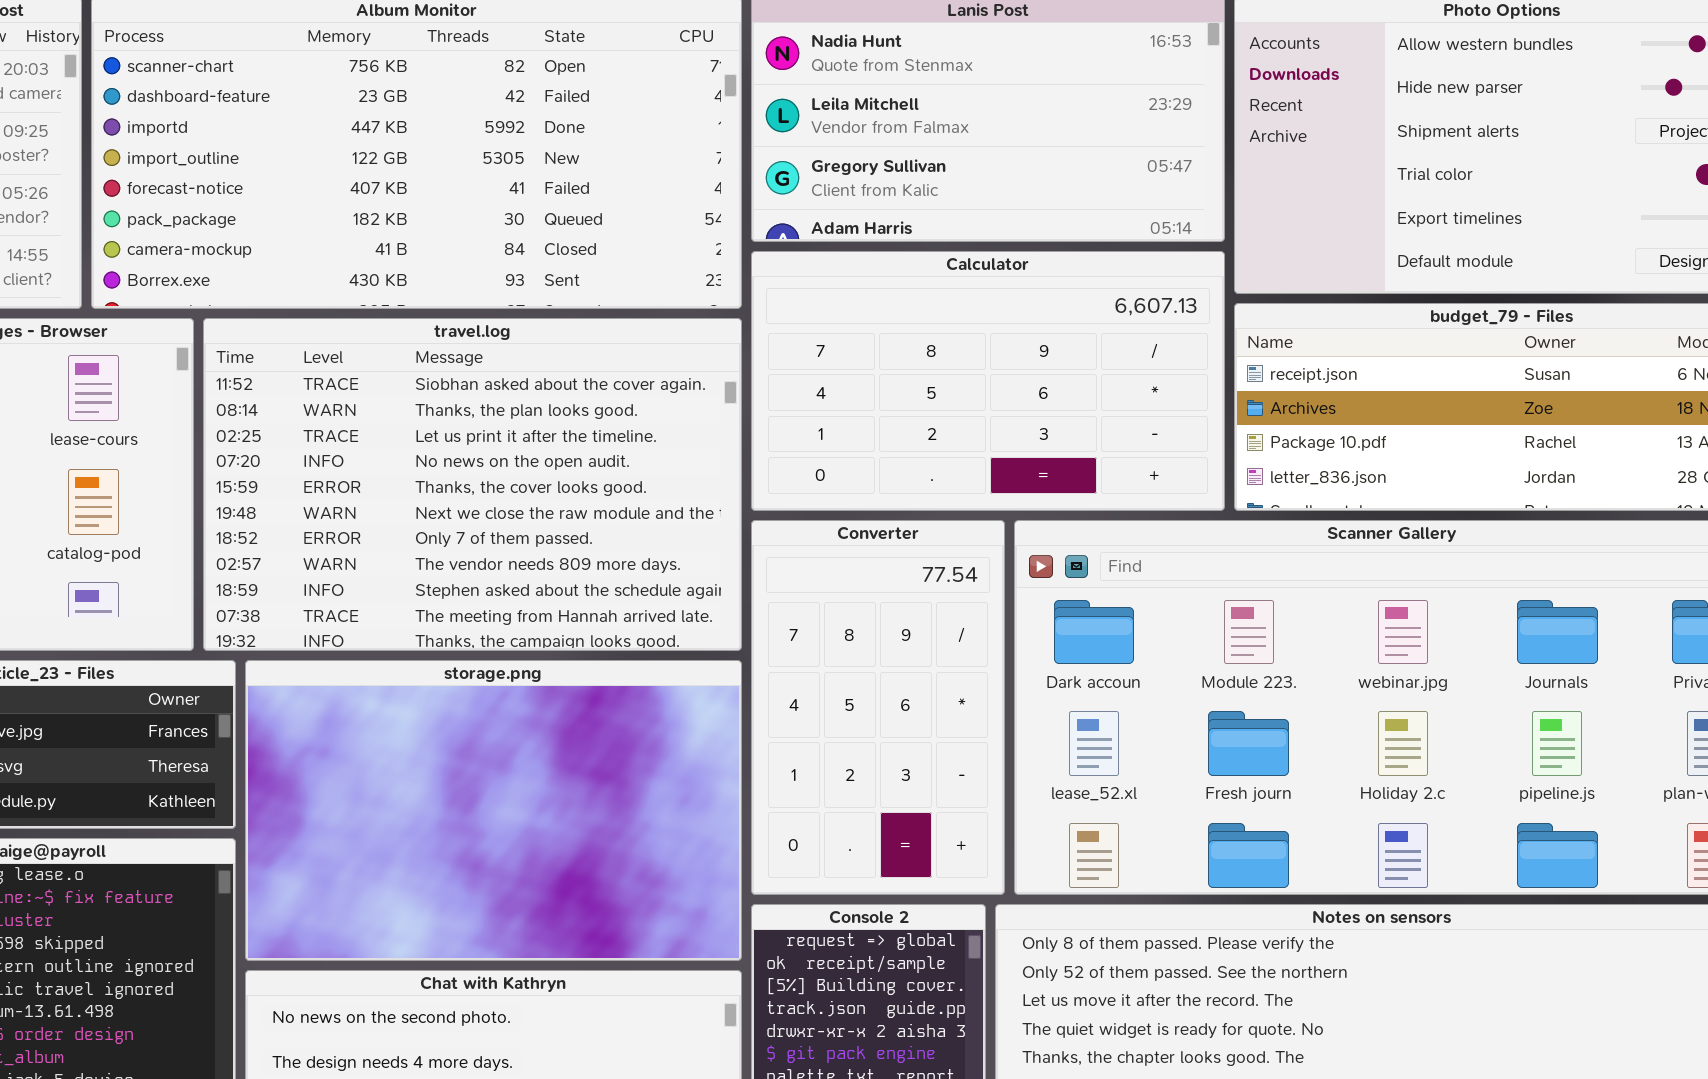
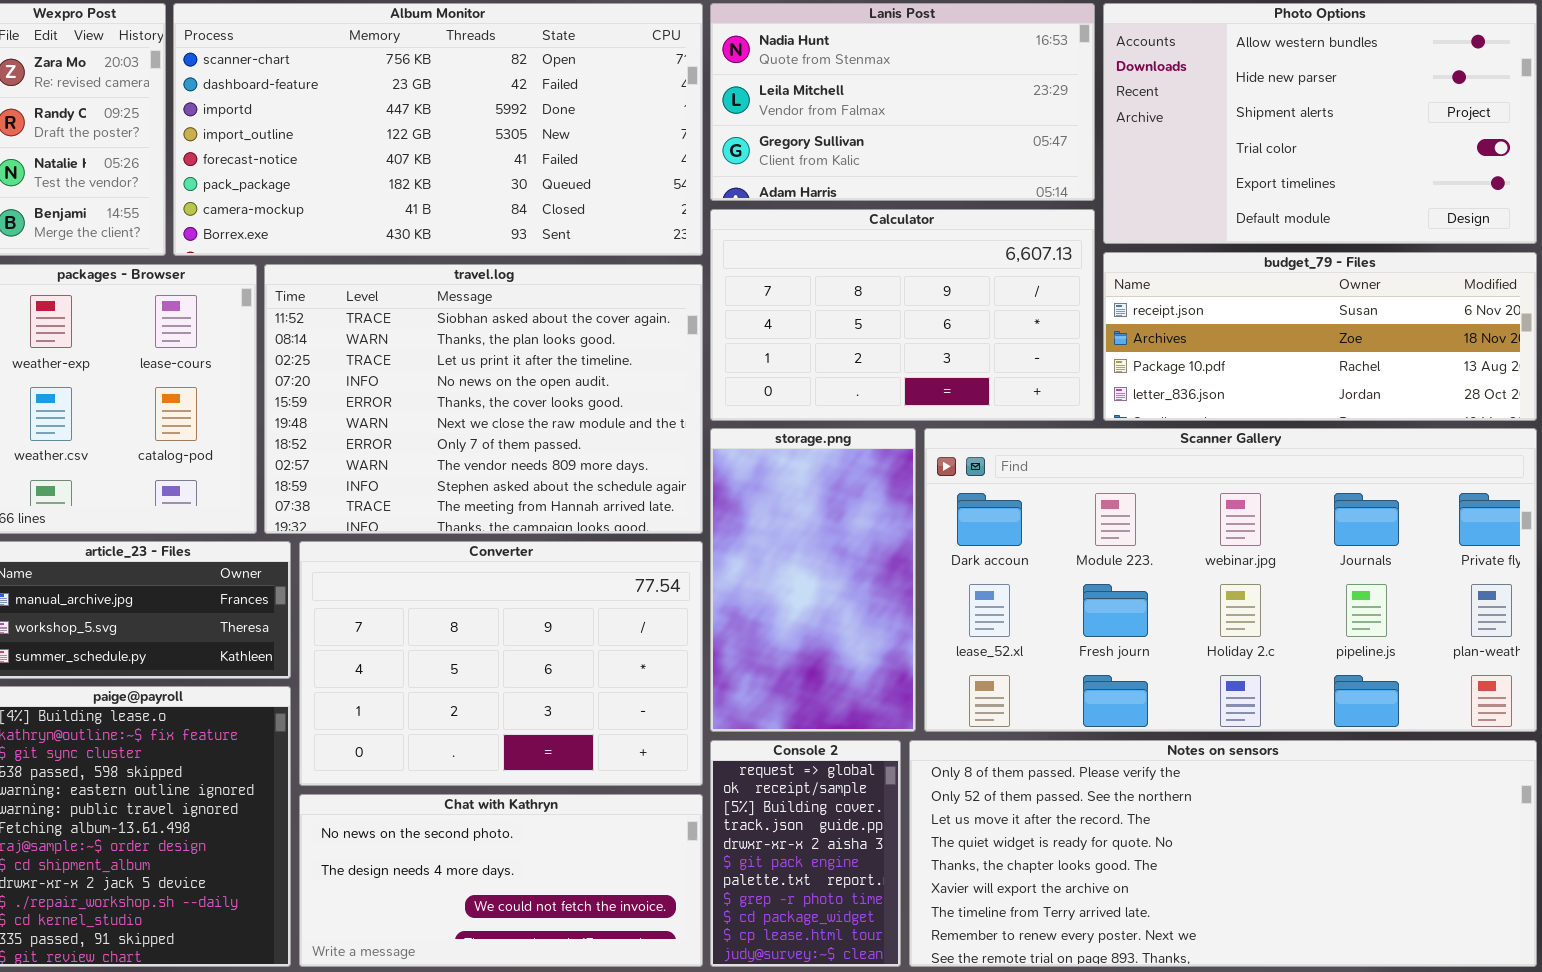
Converter: [751,520,1005,895] -> [299,541,703,786], moved, resized
storage.png: [245,660,742,961] -> [710,428,916,732], moved, resized

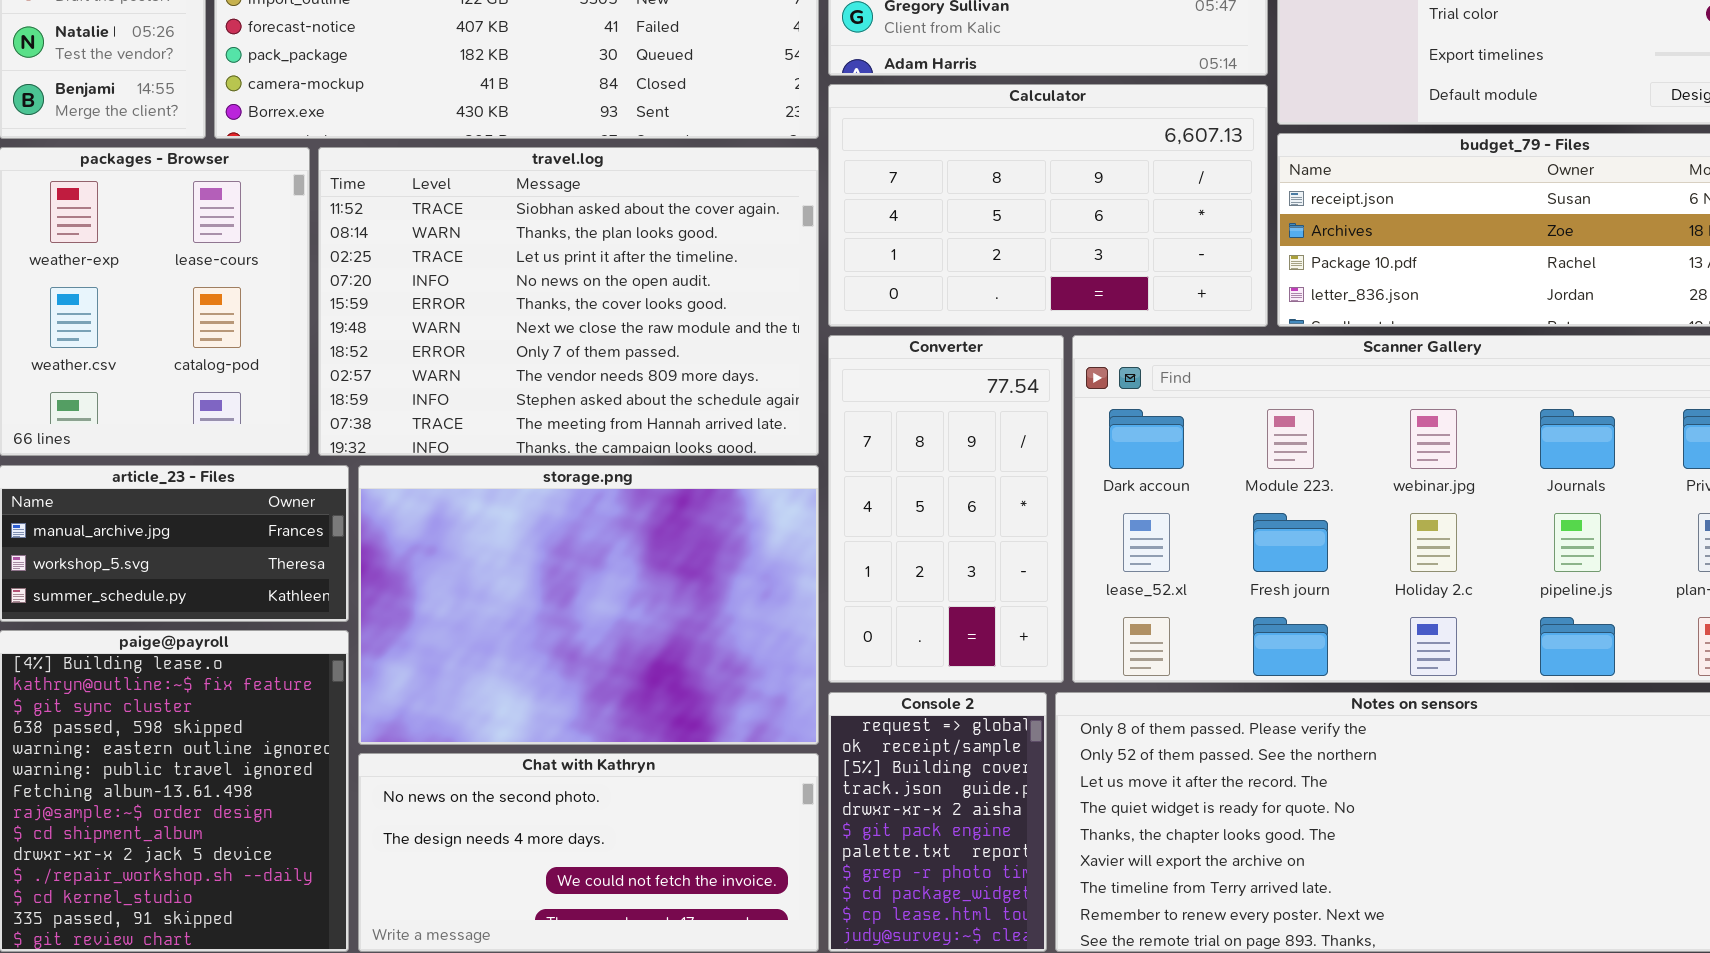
storage.png: [710,428,916,732] -> [358,465,819,745], moved, resized
Converter: [299,541,703,786] -> [828,335,1064,683], moved, resized

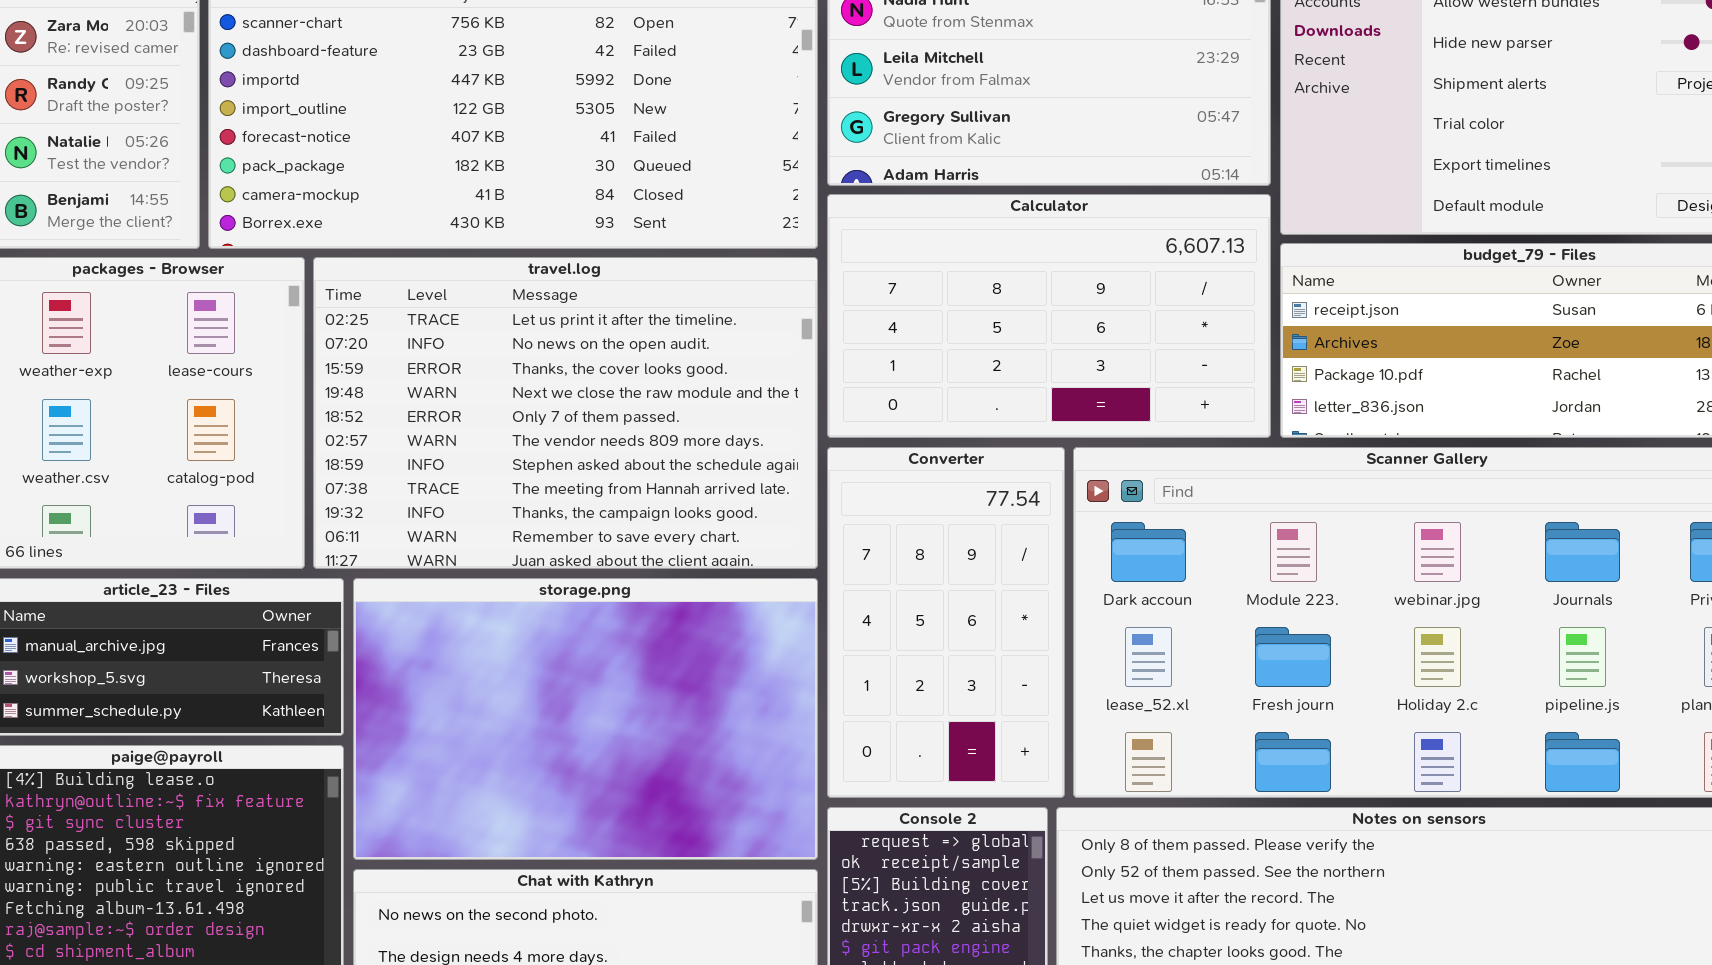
travel.log: [318,147,819,456] -> [313,257,818,569], scrolled down 2 rows

